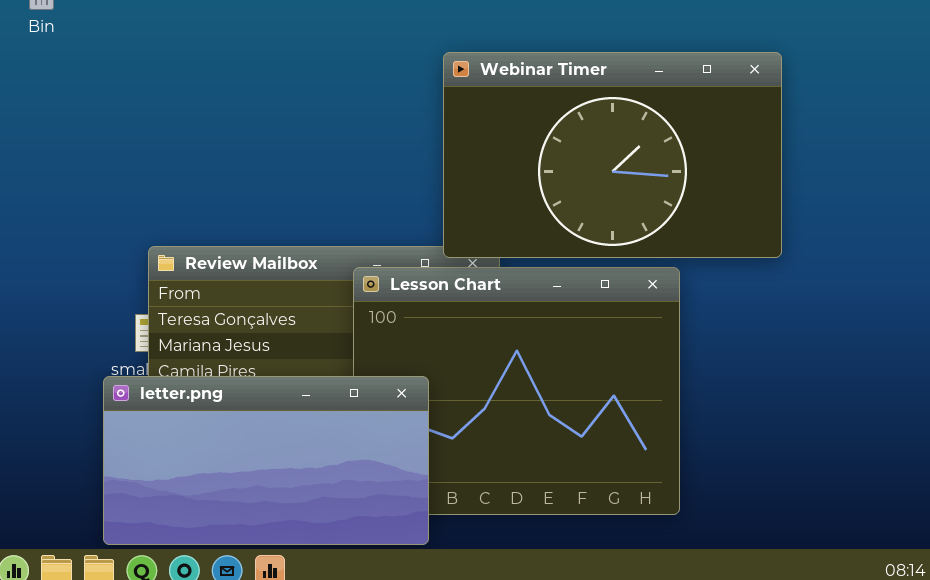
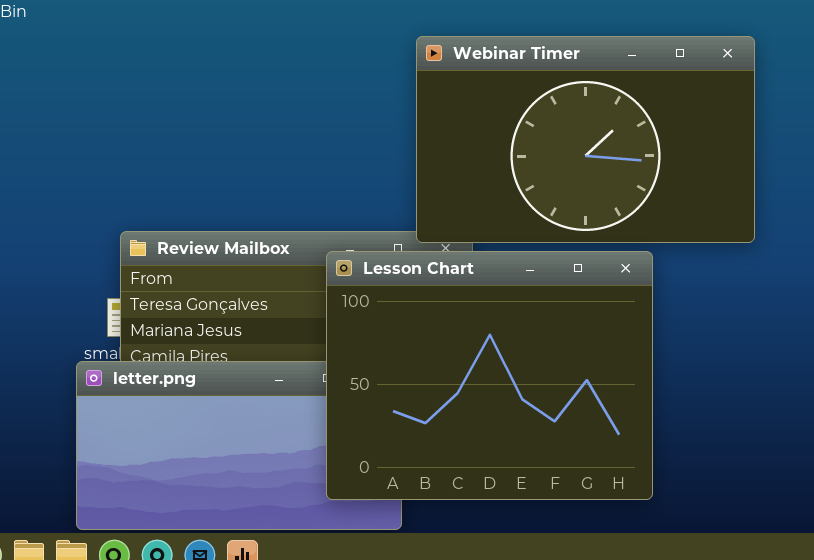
Lesson Chart: [353,267,680,515] -> [326,251,653,500], raised

